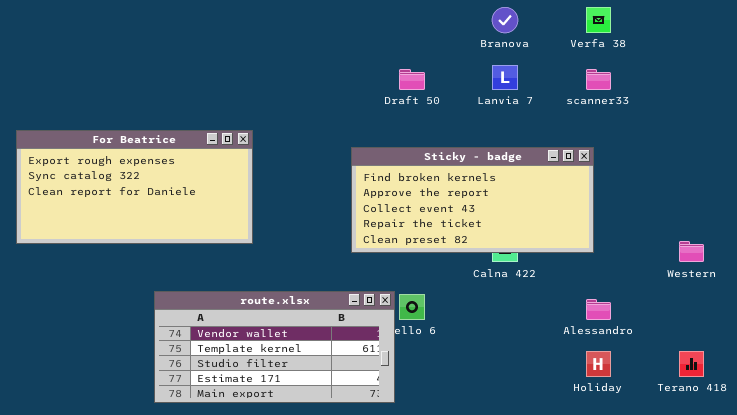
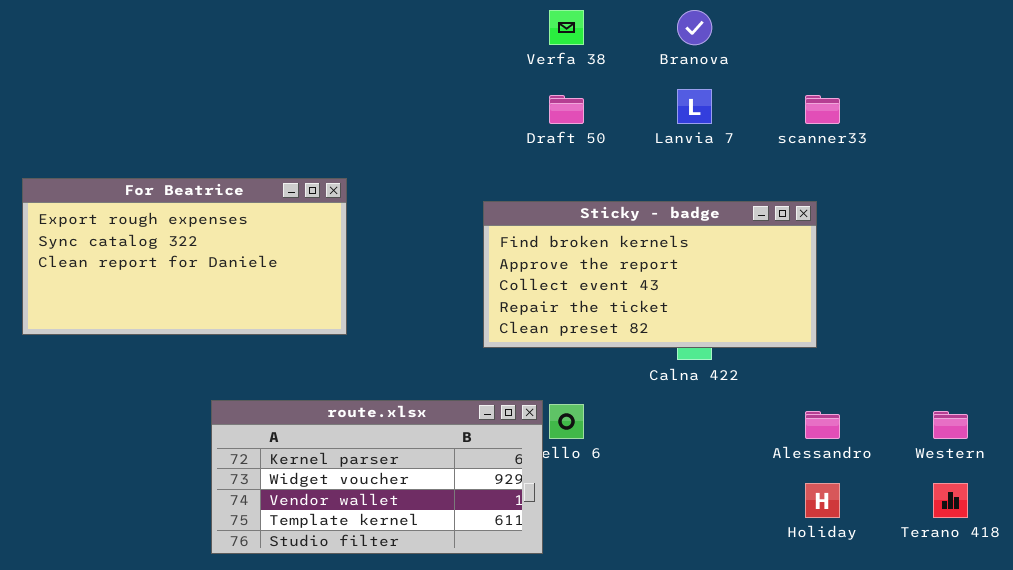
Verfa 38: [586,7,611,33] -> [549,10,584,45], moved
Western: [679,241,704,262] -> [933,411,968,439], moved
route.xlsx: [154,291,395,403] -> [211,400,543,554], scrolled up 2 rows

